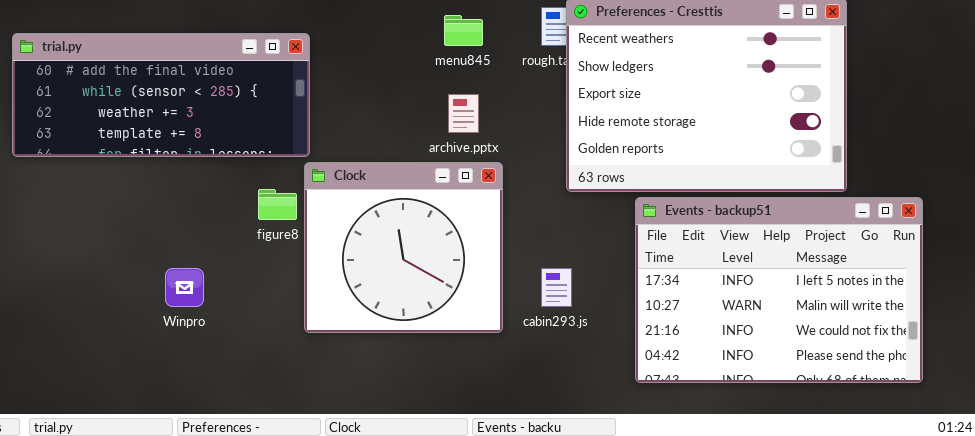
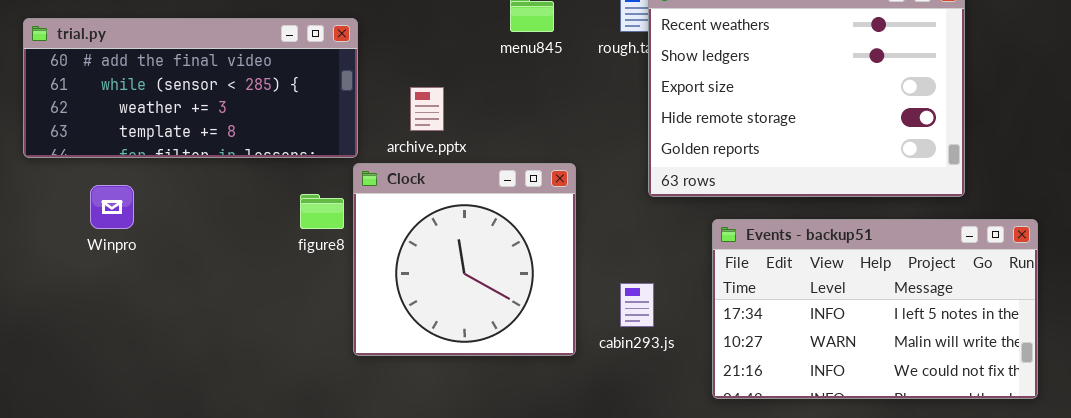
archive.pptx: [448,94,479,133] -> [410,87,444,131], moved
Events - backup51: [635,197,923,383] -> [712,219,1038,399], moved, resized
Winpro: [165,268,204,307] -> [90,185,134,229], moved

